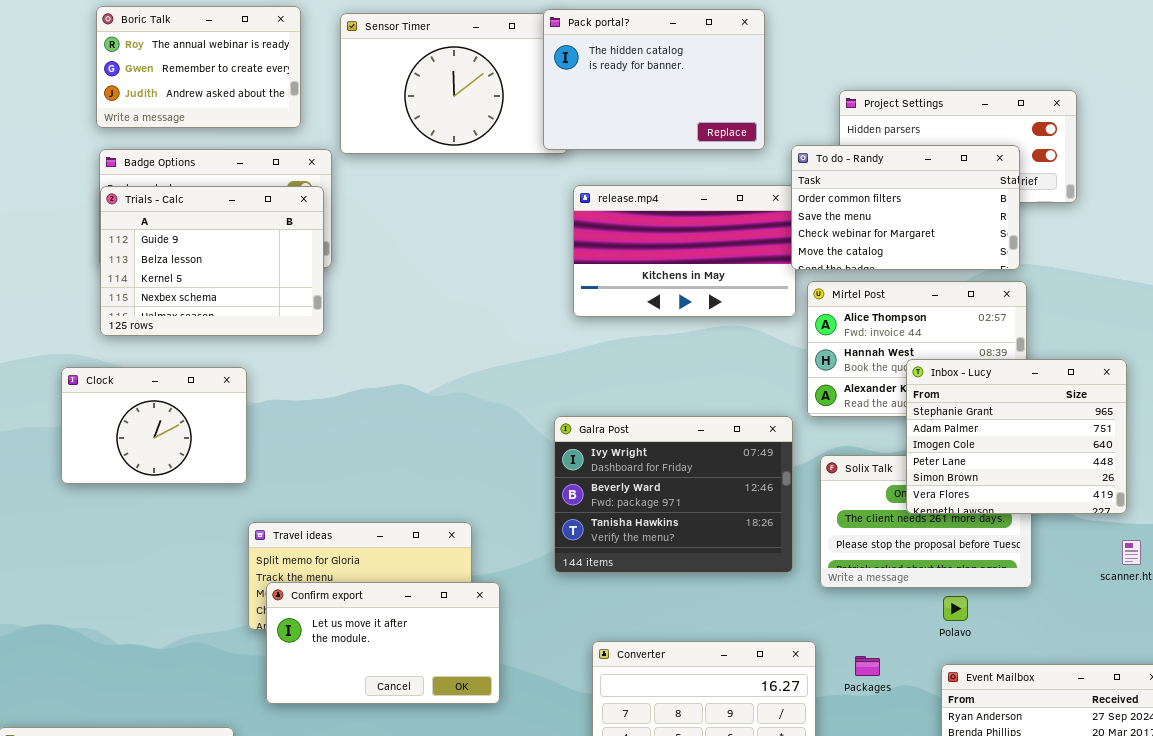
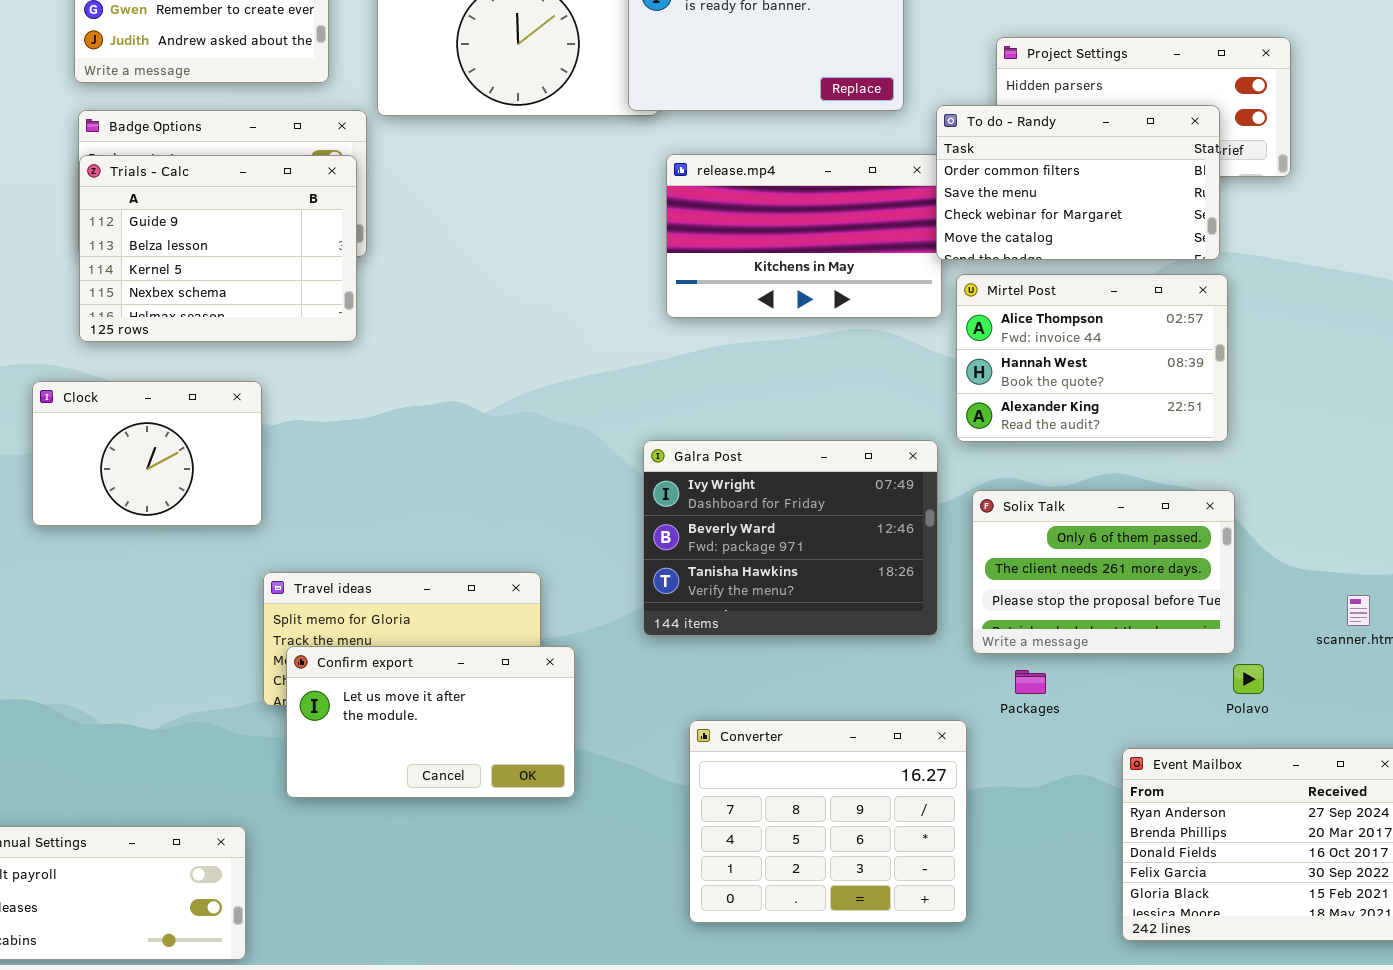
Inbox - Lucy: [906,359,1127,514] -> none, closed
Polavo: [943,596,968,621] -> [1233,664,1264,694], moved
Packages: [855,656,880,676] -> [1015,670,1046,694], moved

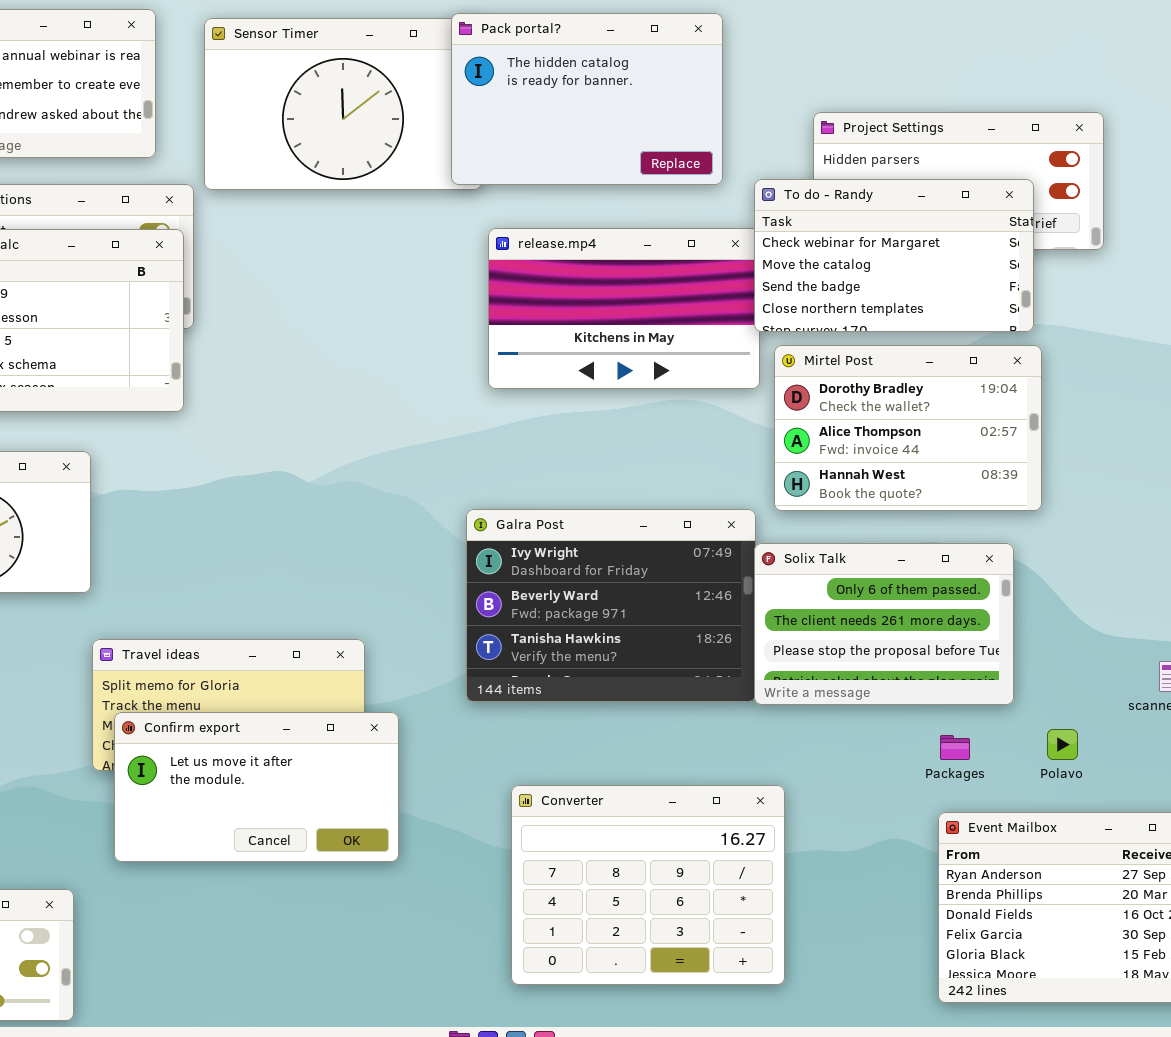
To do - Randy: [936,105,1220,260] -> [754,179,1034,332], scrolled down 2 rows
Mirtel Post: [956,274,1228,442] -> [774,345,1042,511], scrolled up 1 row
Solix Talk: [972,490,1235,654] -> [754,543,1014,705], moved
Packages: [1015,670,1046,694] -> [940,735,970,760], moved

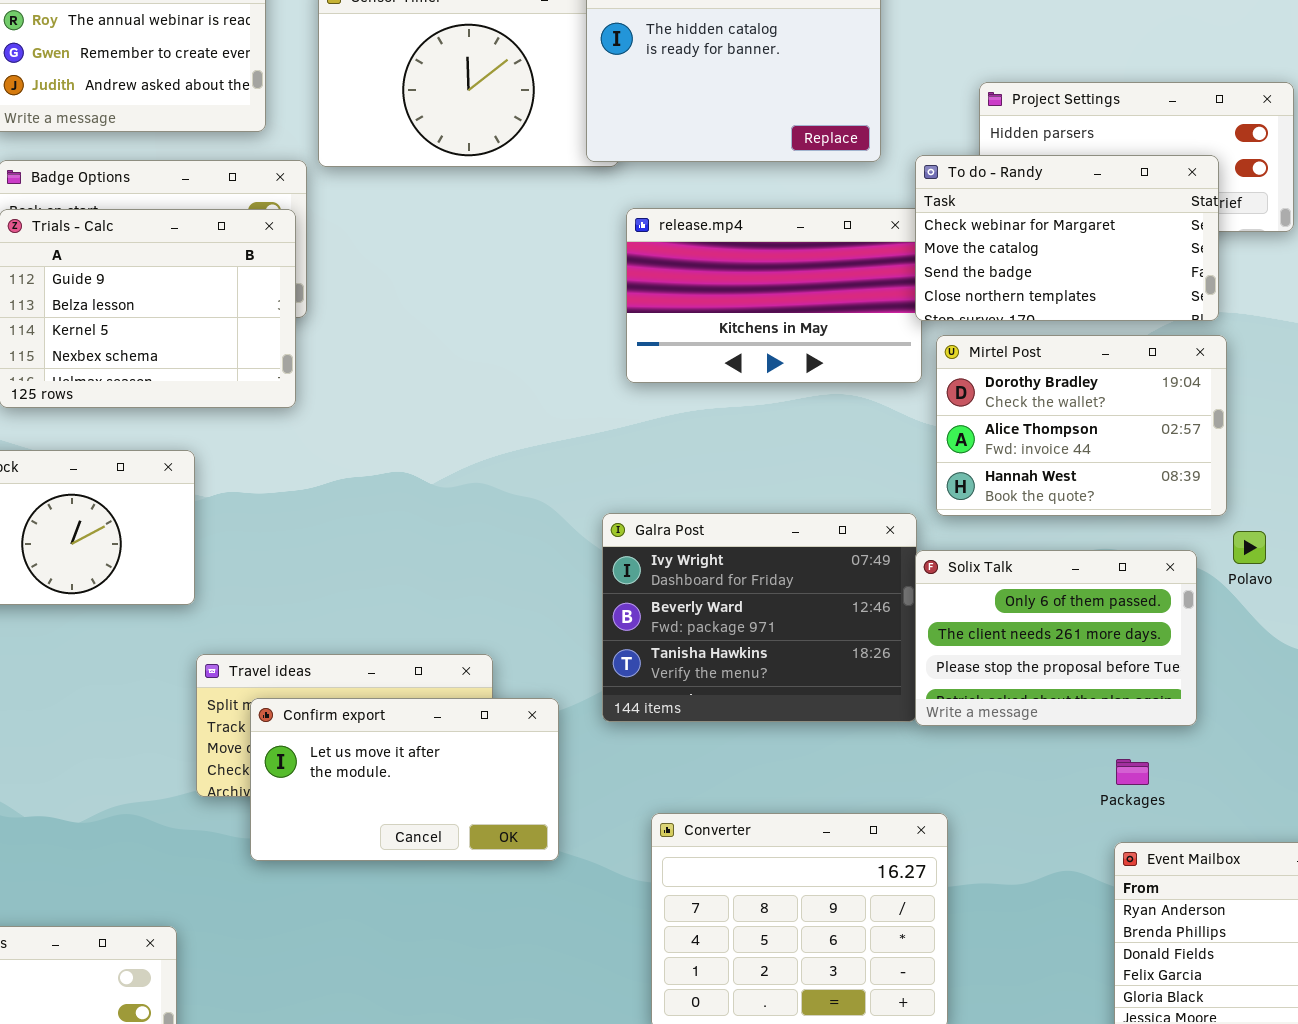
Confirm export: [114,712,399,862] -> [250,698,559,861], moved
Polavo: [1047,729,1078,760] -> [1233,531,1266,564], moved

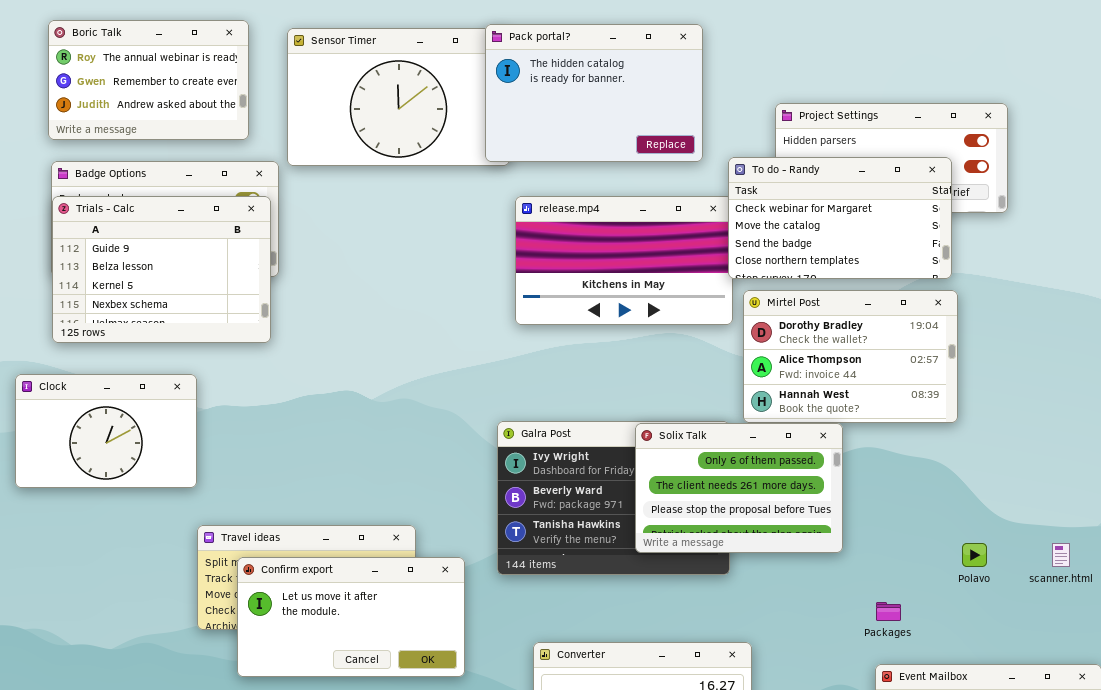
Polavo: [1233,531,1266,564] -> [962,543,987,567], moved
Solix Talk: [915,550,1197,726] -> [635,423,843,553], moved

